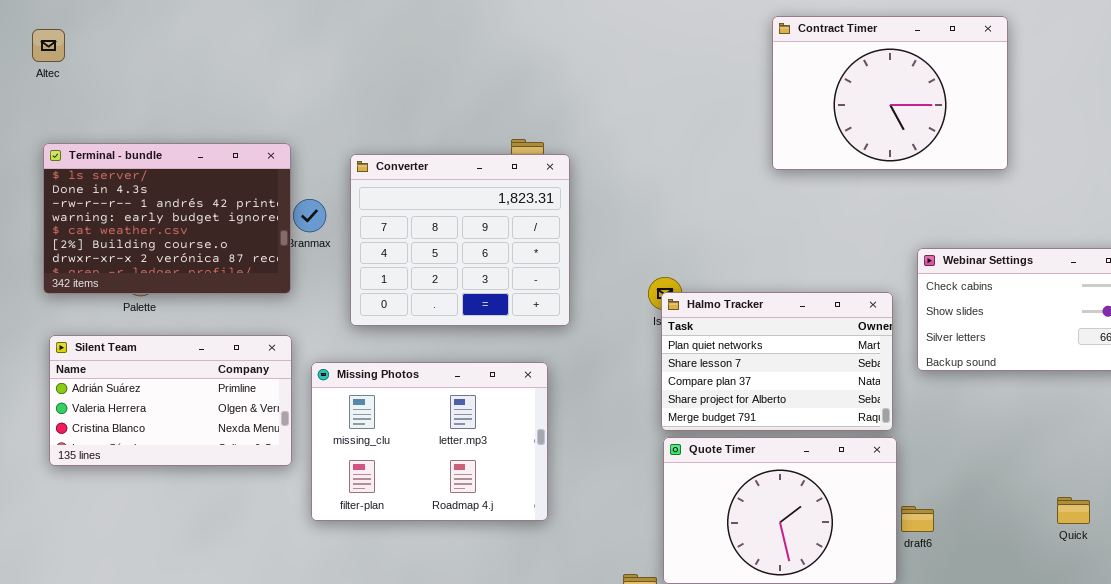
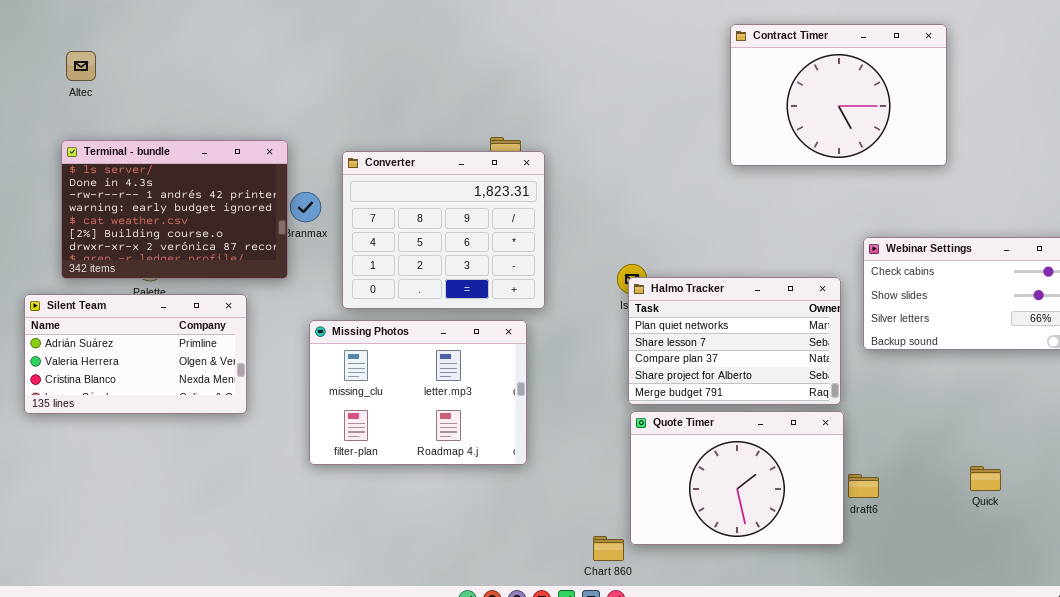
Altec: [32,29,65,62] -> [66,51,96,81], moved
Silent Team: [49,335,292,466] -> [24,294,247,414], moved
Missing Photos: [311,362,548,521] -> [309,320,527,465], moved
Quick: [1057,497,1090,524] -> [970,466,1001,491], moved

